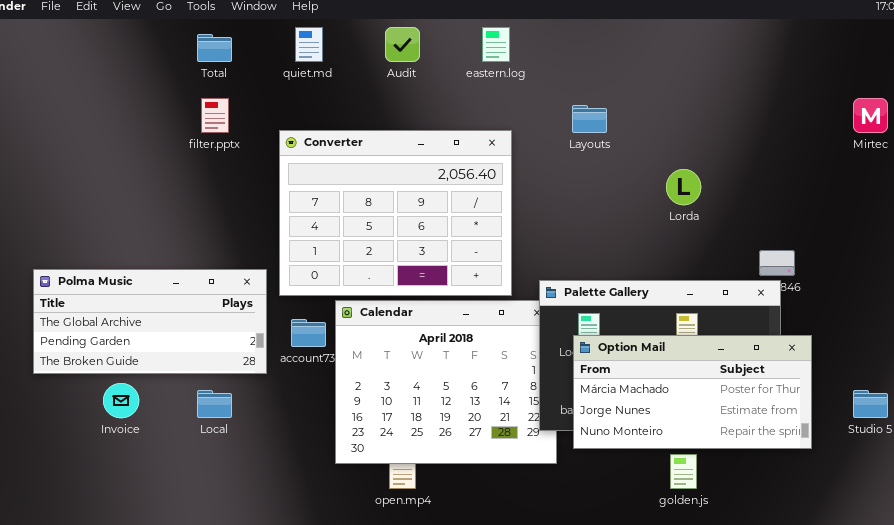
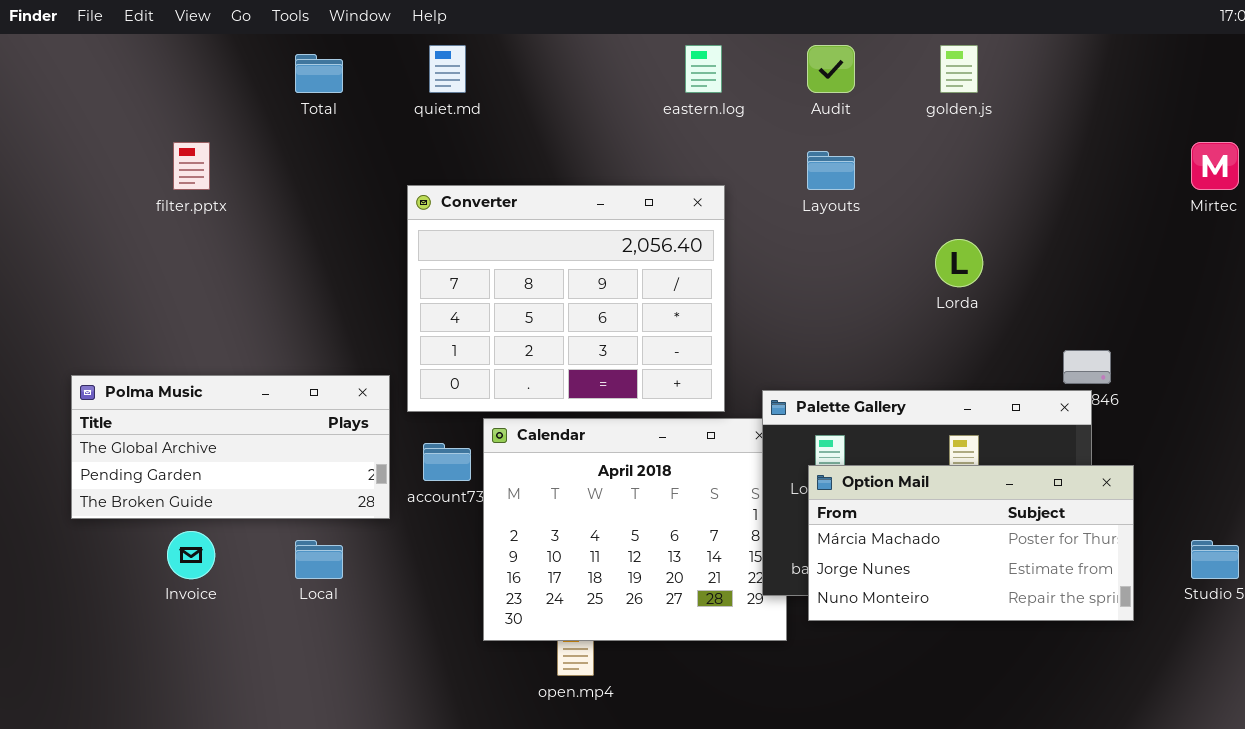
Audit: [385,27,420,62] -> [807,45,855,93], moved
filter.pptx: [201,98,229,133] -> [173,142,210,190], moved
golden.js: [670,454,697,489] -> [940,45,978,93], moved

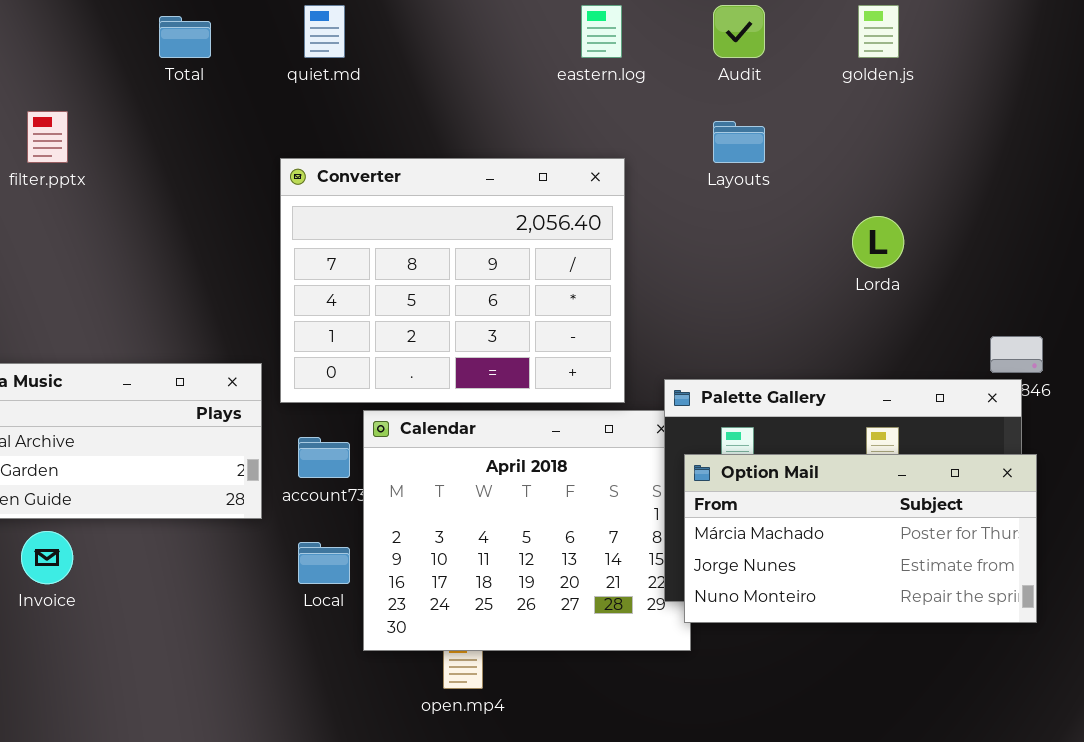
Option Mail: [808,465,1134,621] -> [684,454,1037,623], moved
Local: [295,540,343,579] -> [298,542,350,584], moved

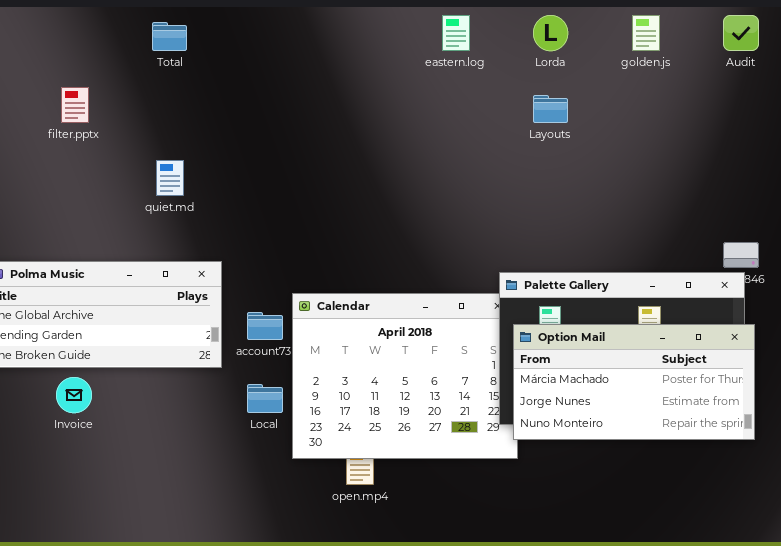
quiet.md: [304,5,345,58] -> [156,160,184,196], moved
Audit: [713,5,765,58] -> [723,15,759,51], moved
Converter: [280,158,625,403] -> none, closed
Lorda: [852,216,904,268] -> [533,15,568,51], moved

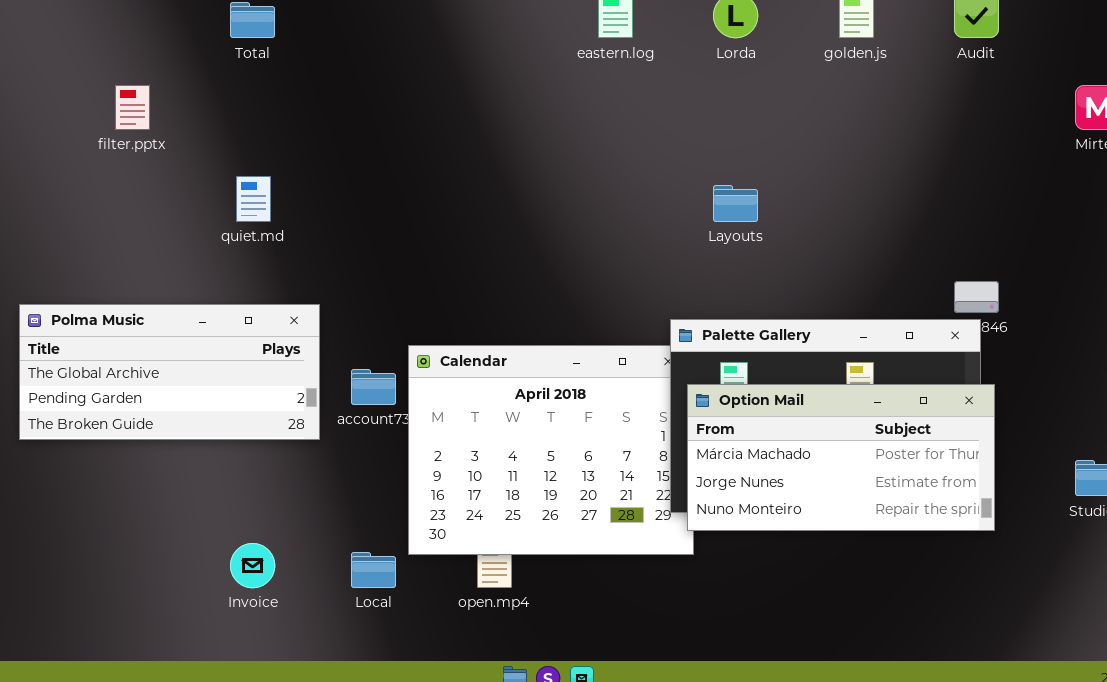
Layouts: [533,95,568,123] -> [713,185,758,222], moved
Invoice: [56,377,92,413] -> [230,543,275,588], moved
Local: [247,384,283,413] -> [351,552,396,588], moved

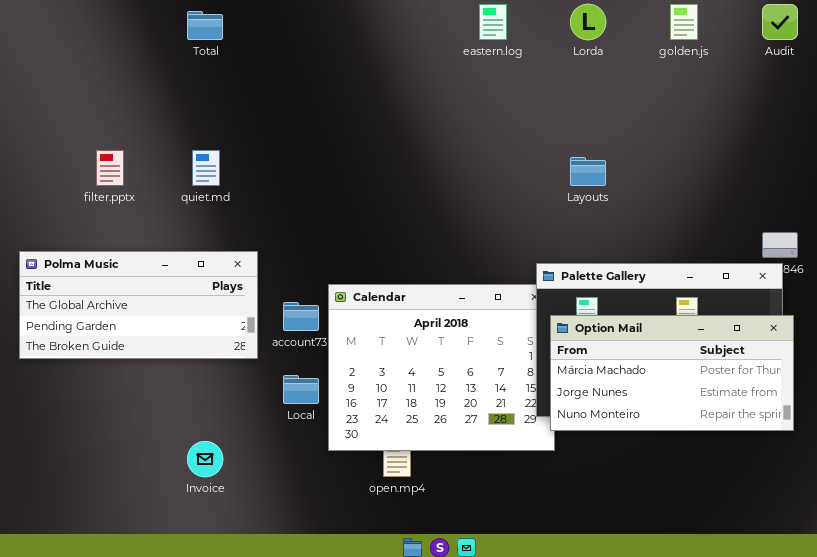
filter.pptx: [115,85,150,130] -> [96,150,124,186], moved
Local: [351,552,396,588] -> [283,375,319,404], moved

